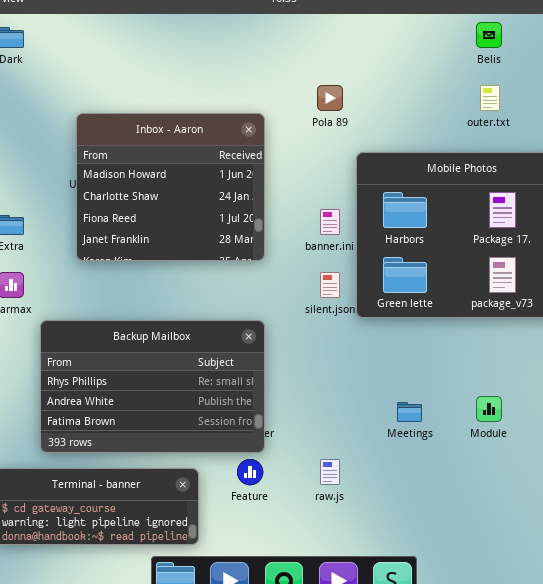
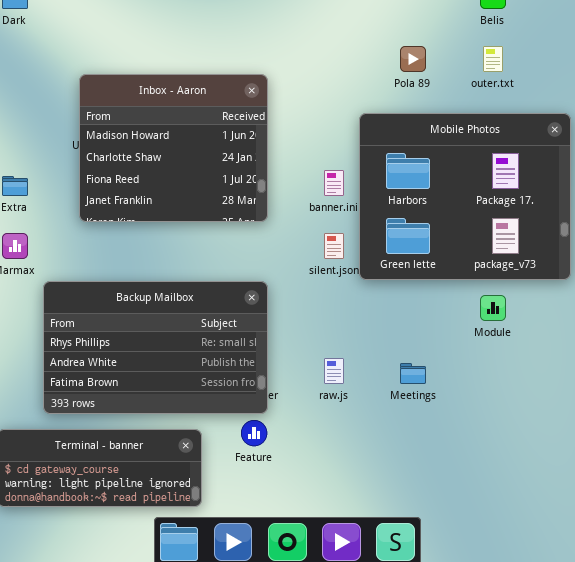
Pola 89: [317,85,343,111] -> [400,46,426,72], moved
Module: [476,396,502,422] -> [480,295,506,321], moved
raw.js: [320,459,340,485] -> [324,358,344,384], moved

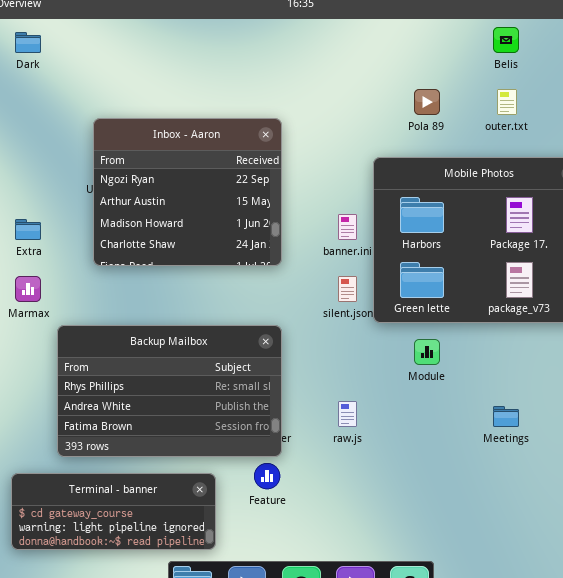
Inbox - Aaron: [79,74,268,222] -> [93,118,282,266], scrolled up 2 rows
Module: [480,295,506,321] -> [414,339,440,365], moved
Meetings: [400,363,426,384] -> [493,406,519,427], moved

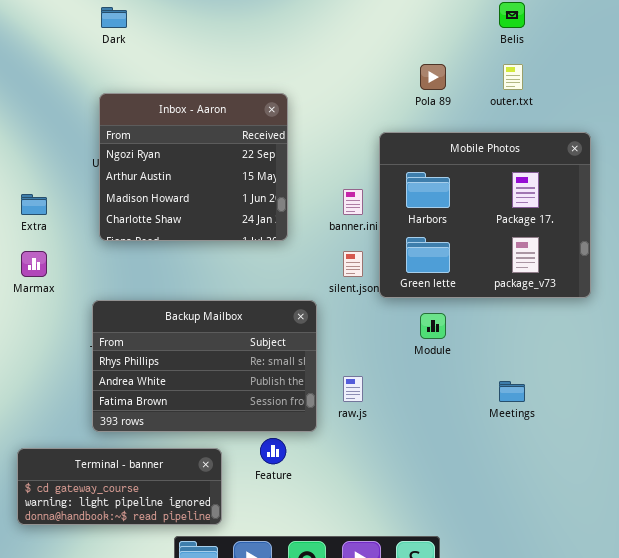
Dark: [15,32,41,53] -> [101,7,127,28], moved
Backup Mailbox: [57,325,282,457] -> [92,300,317,432], moved

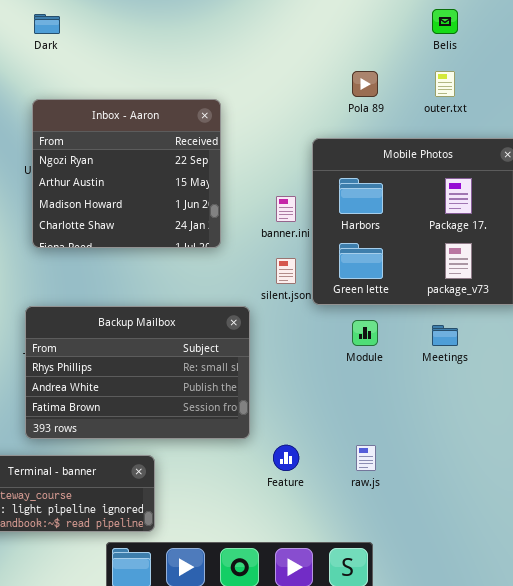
raw.js: [343,376,363,402] -> [356,445,376,471], moved
Meetings: [499,381,525,402] -> [432,325,458,346], moved
Feature: [260,438,286,464] -> [273,445,299,471], moved

